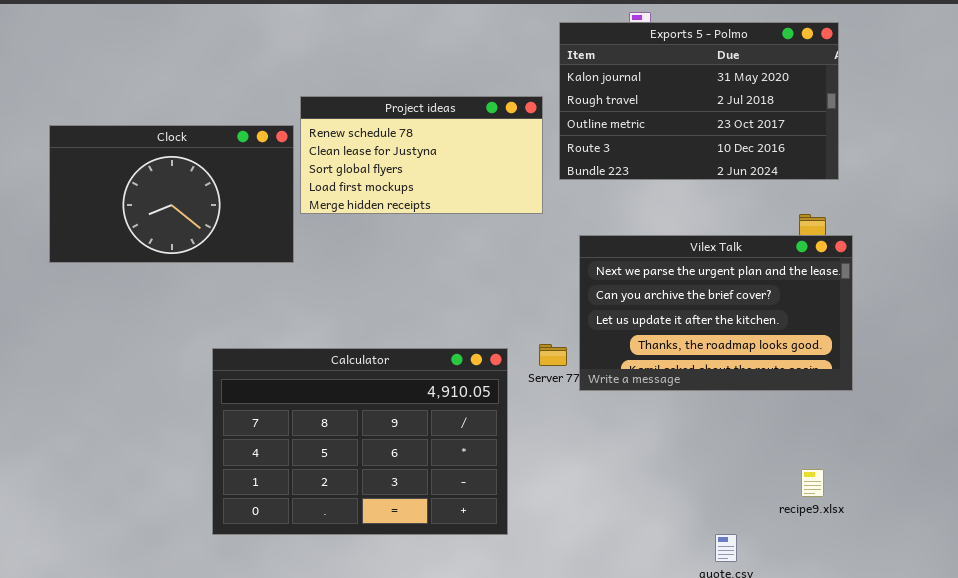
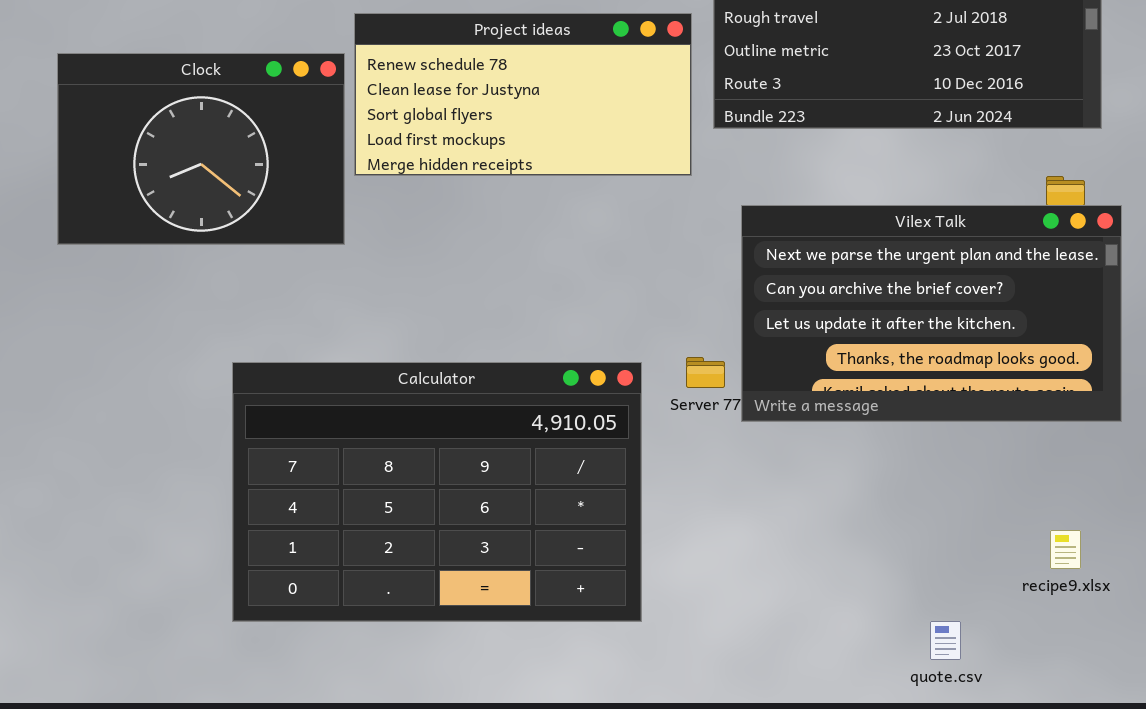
Clock: [49,125,294,263] -> [57,53,345,245], resized

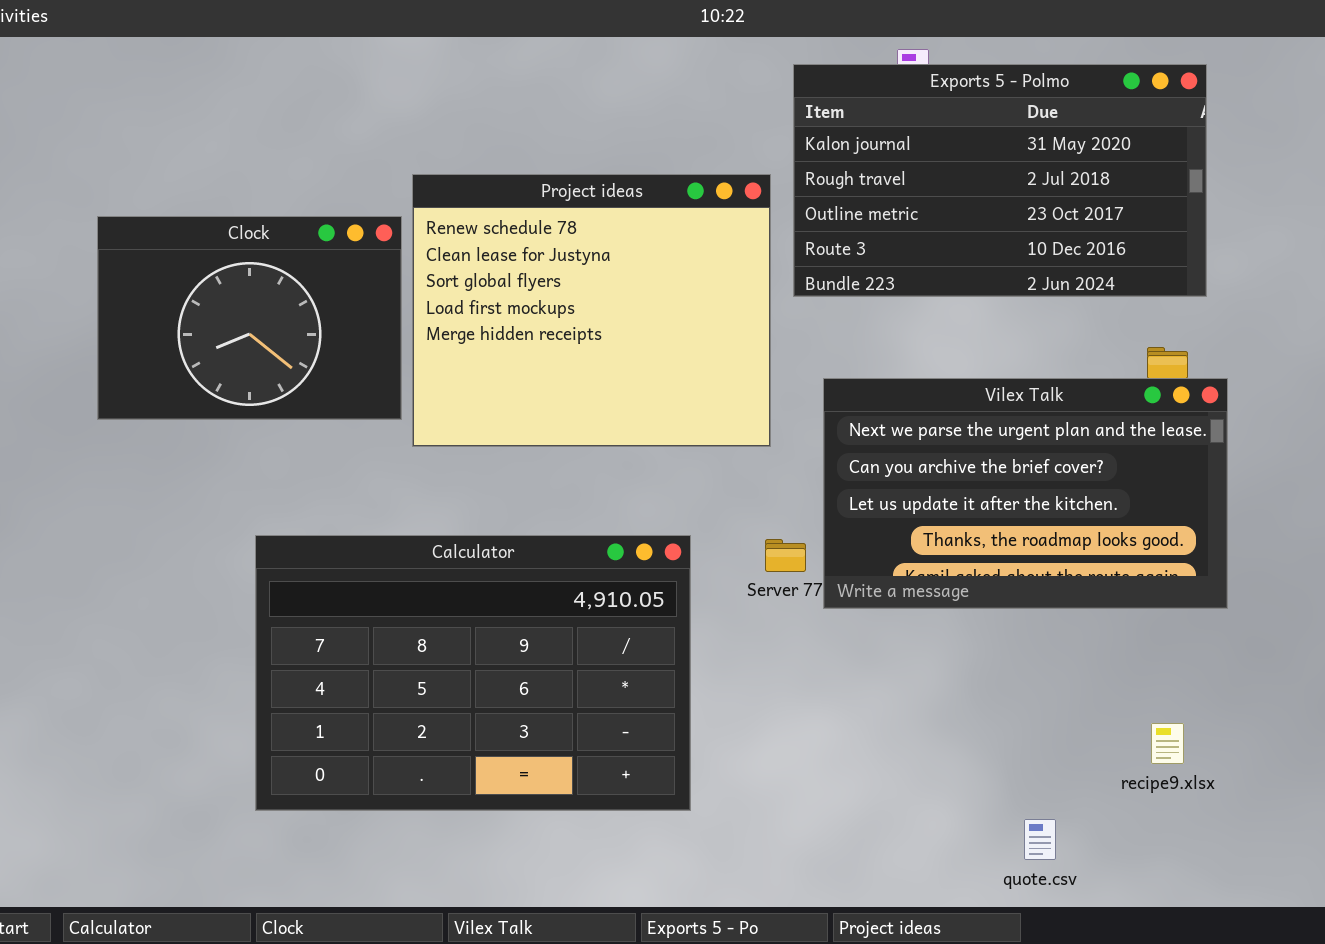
Project ideas: [354,13,692,176] -> [412,174,771,447], resized
Calculator: [232,362,642,622] -> [255,535,691,811], moved

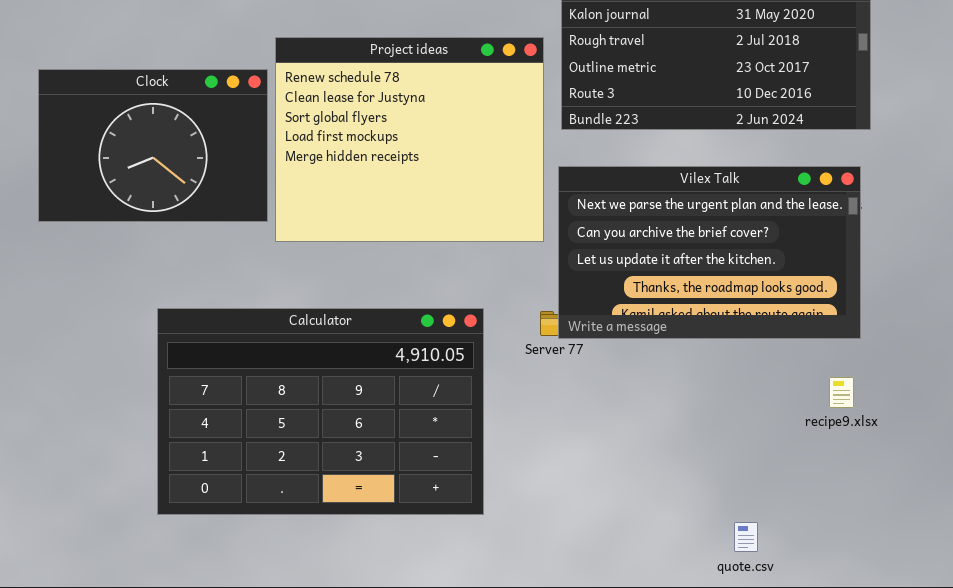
Vilex Talk: [823,378,1228,609] -> [558,166,861,339], moved
recipe9.xlsx: [1151,723,1184,764] -> [829,377,854,408], moved

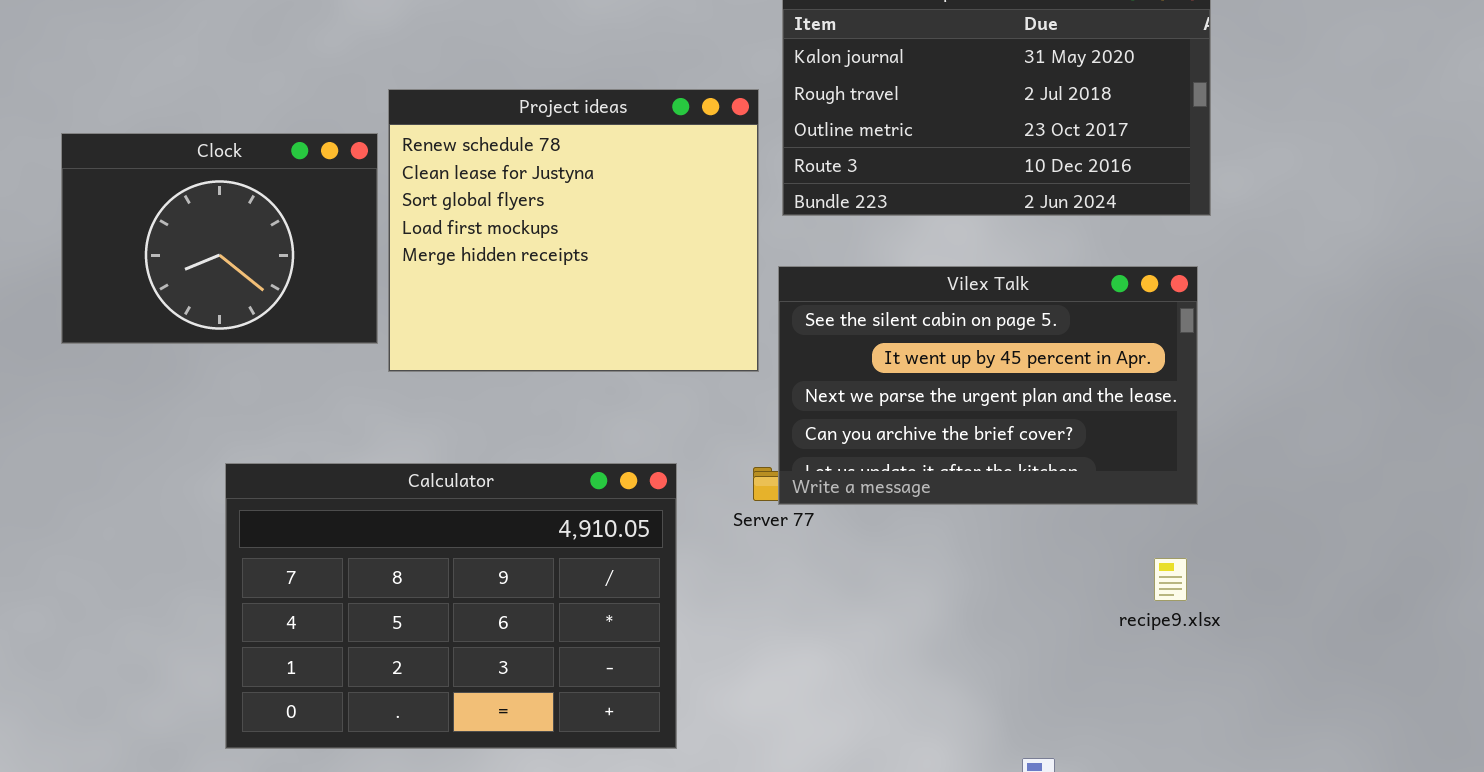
Vilex Talk: [558,166,861,339] -> [778,266,1198,505], scrolled up 2 rows

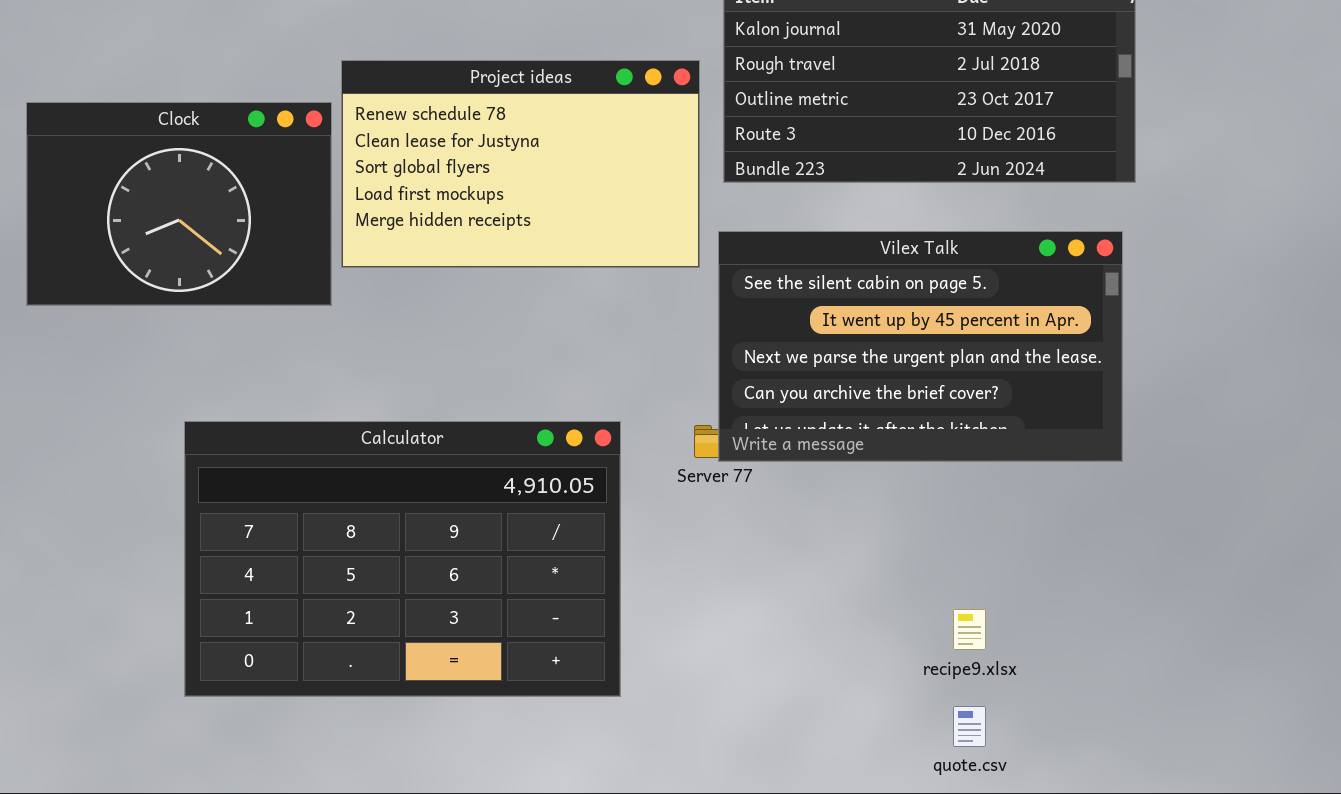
Project ideas: [388,89,759,372] -> [341,60,700,268], resized
recipe9.xlsx: [1154,558,1187,601] -> [953,609,986,650], moved

